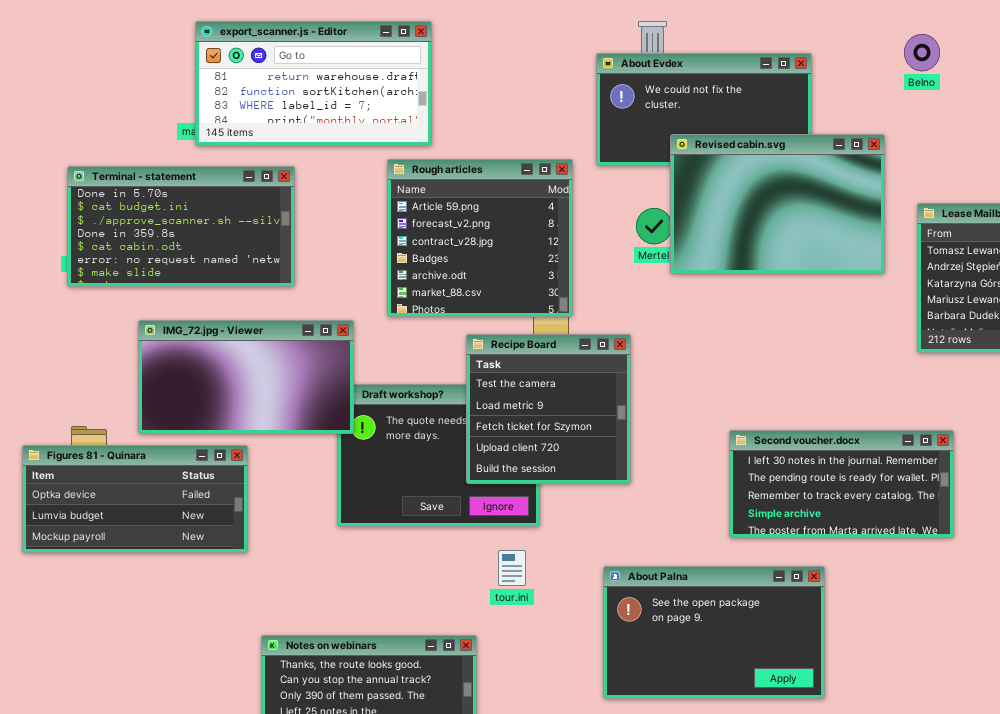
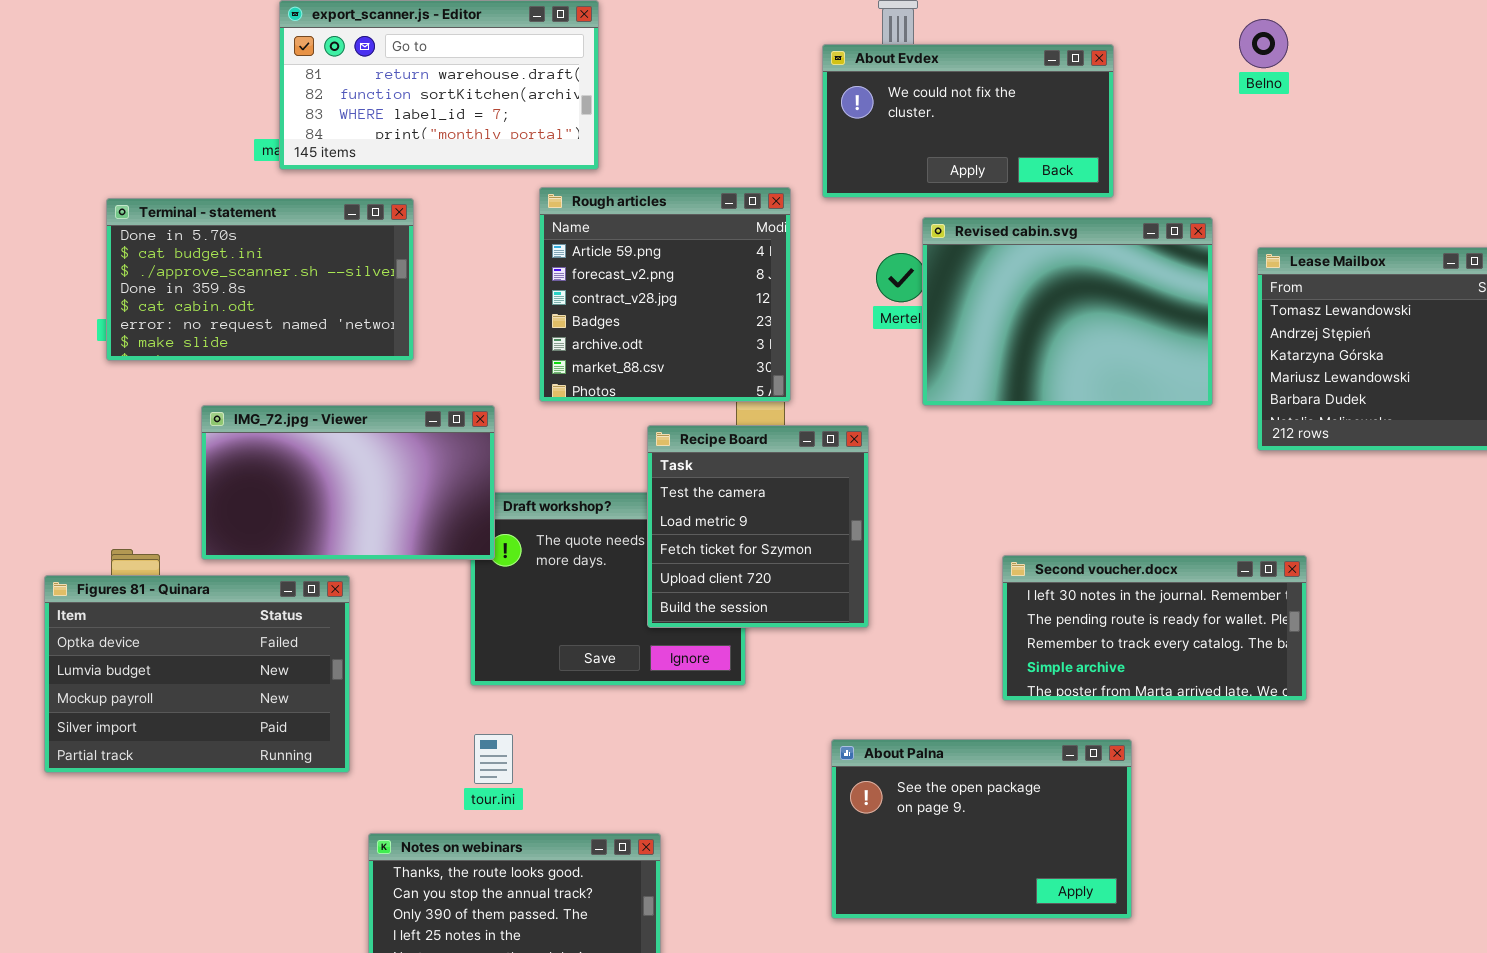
Revised cabin.svg: [670,134,885,274] -> [922,217,1213,406], moved
Figures 81 - Quinara: [22,445,248,553] -> [44,575,350,773], resized
tour.ini: [498,550,526,586] -> [474,734,513,784], moved

